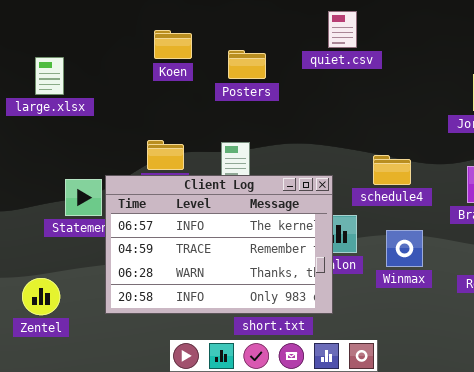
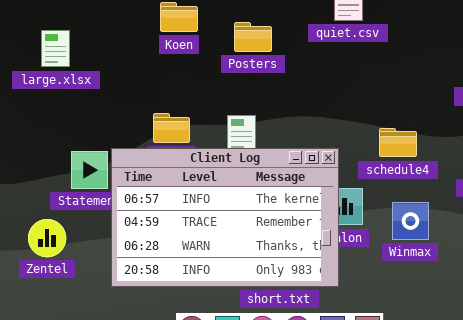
Zentel: [22,278,60,315] -> [28,219,66,257], moved

